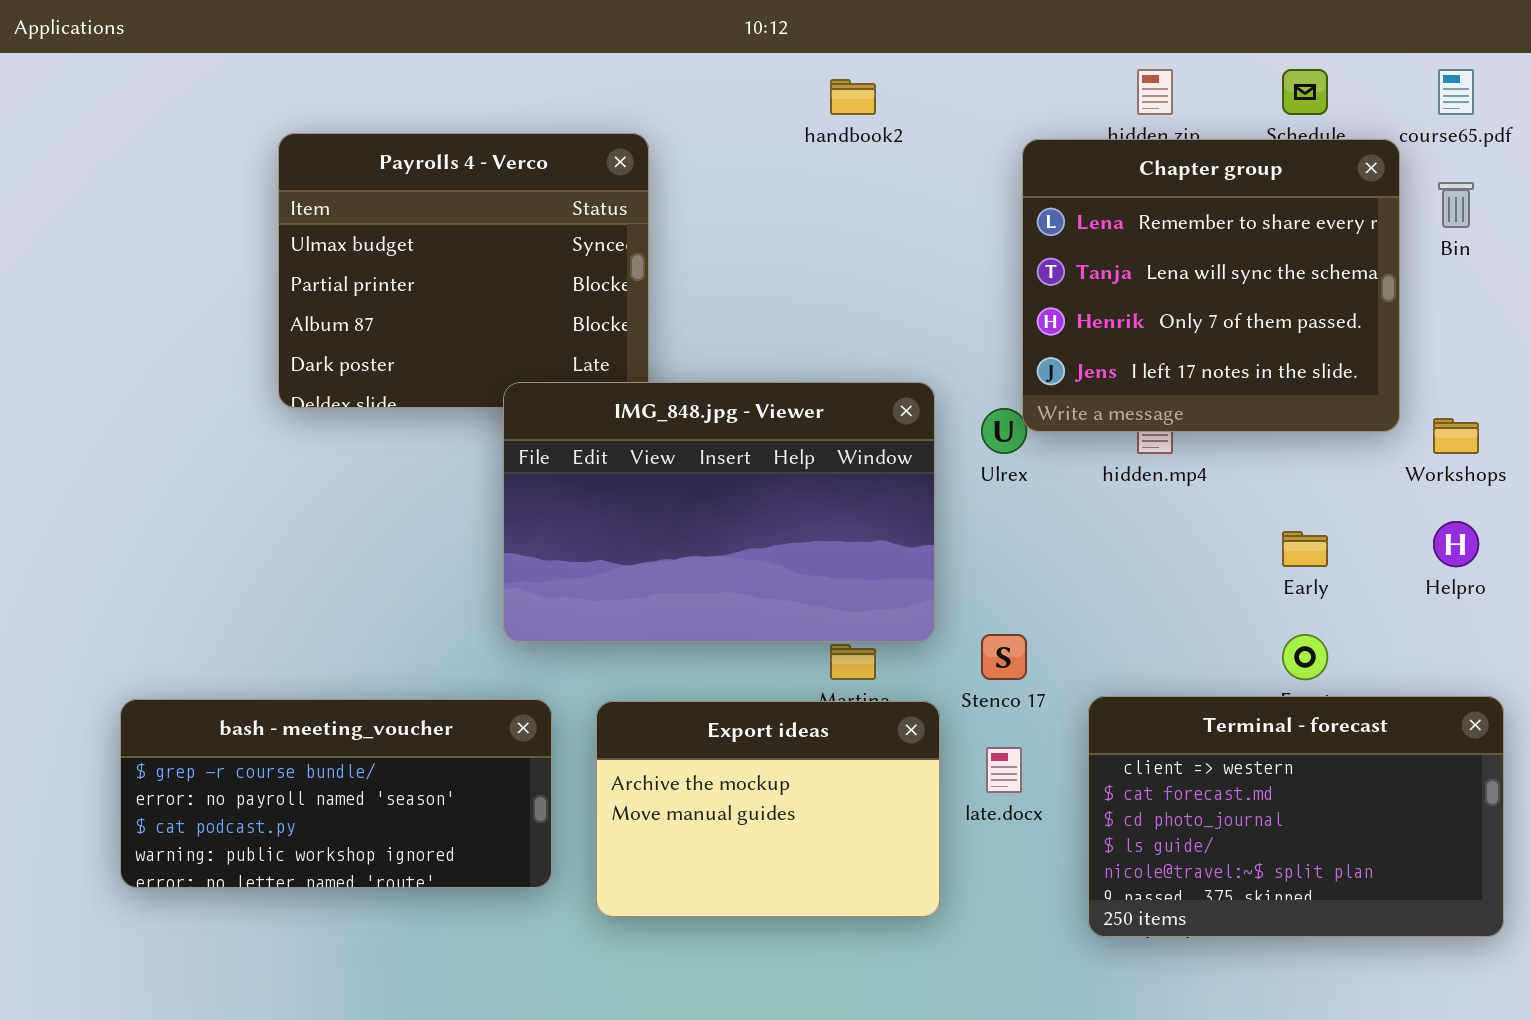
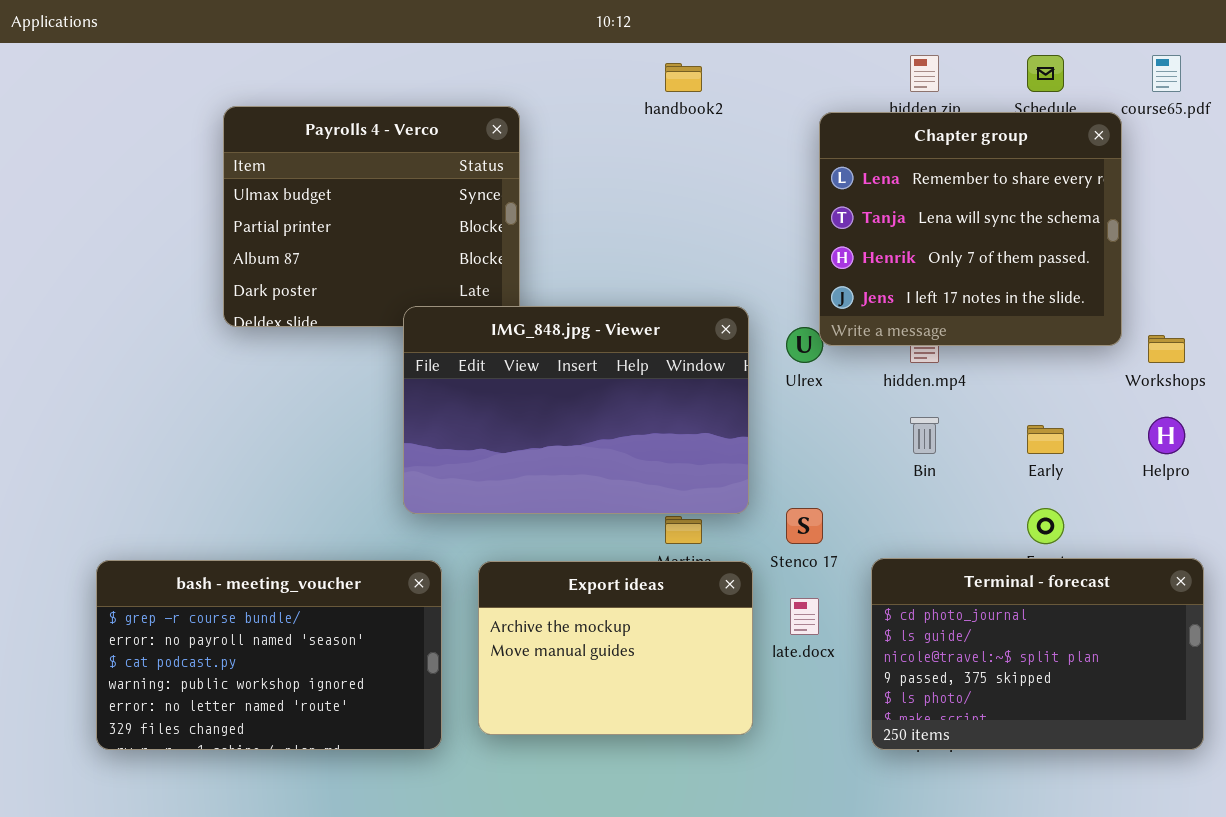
Bin: [1438,182,1474,228] -> [910,417,939,454], moved
Terminal - forecast: [1088,696,1504,937] -> [871,558,1204,750], scrolled down 2 rows
bash - meeting_voucher: [120,699,552,888] -> [96,560,442,750], resized

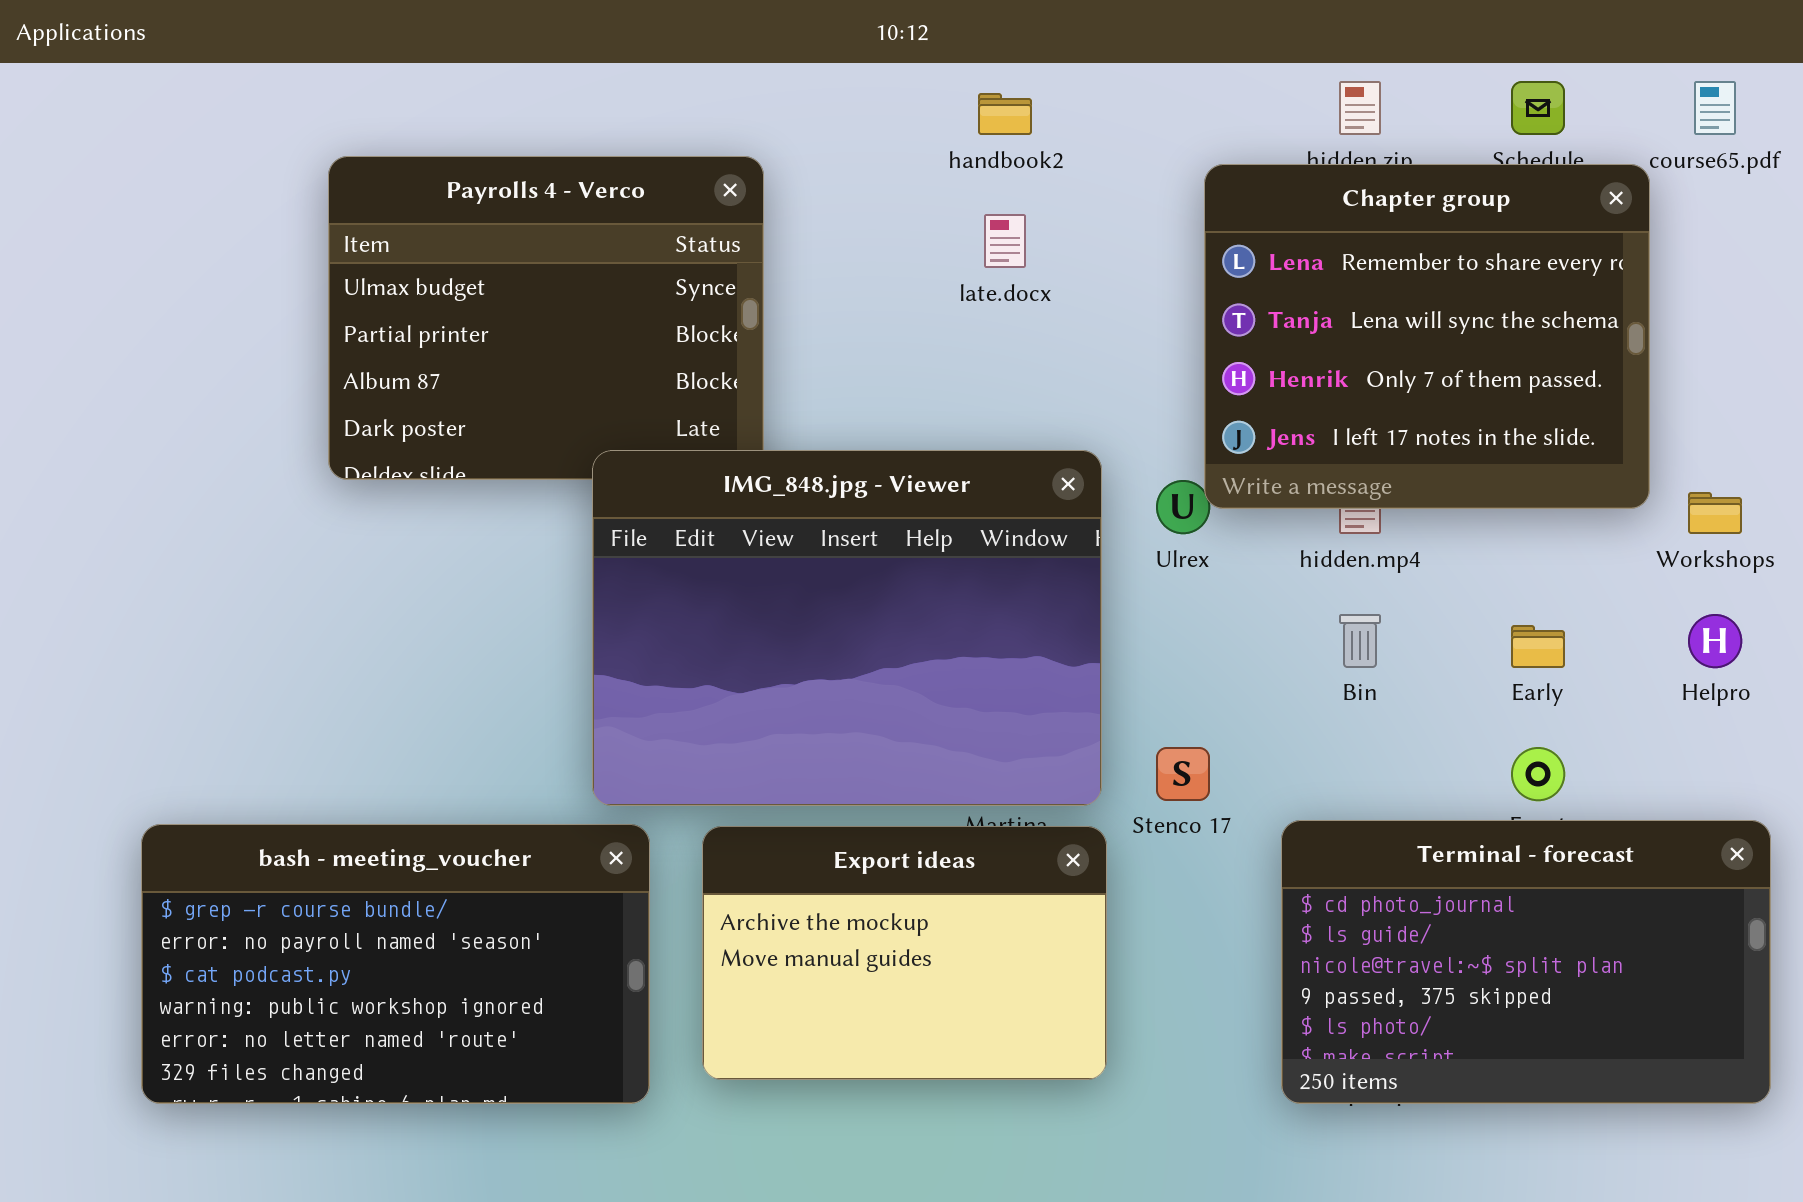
IMG_848.jpg - Viewer: [403,306,749,514] -> [592,450,1102,806], resized
late.docx: [790,598,819,635] -> [984,214,1026,268], moved

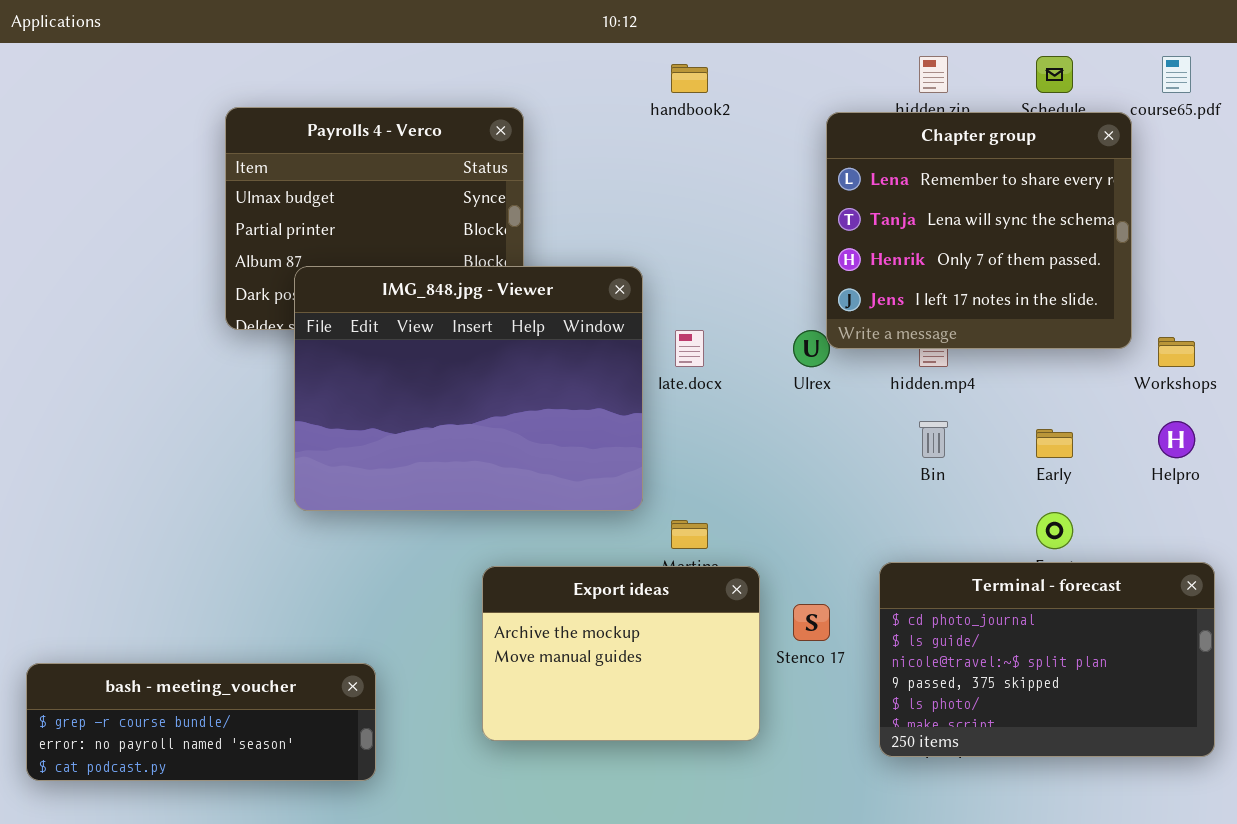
late.docx: [984,214,1026,268] -> [675,330,704,367], moved
IMG_848.jpg - Viewer: [592,450,1102,806] -> [294,266,643,511], moved
Stenco 17: [1156,747,1210,801] -> [793,604,830,641], moved
bash - meeting_voucher: [141,824,650,1104] -> [26,663,376,781], moved, resized

